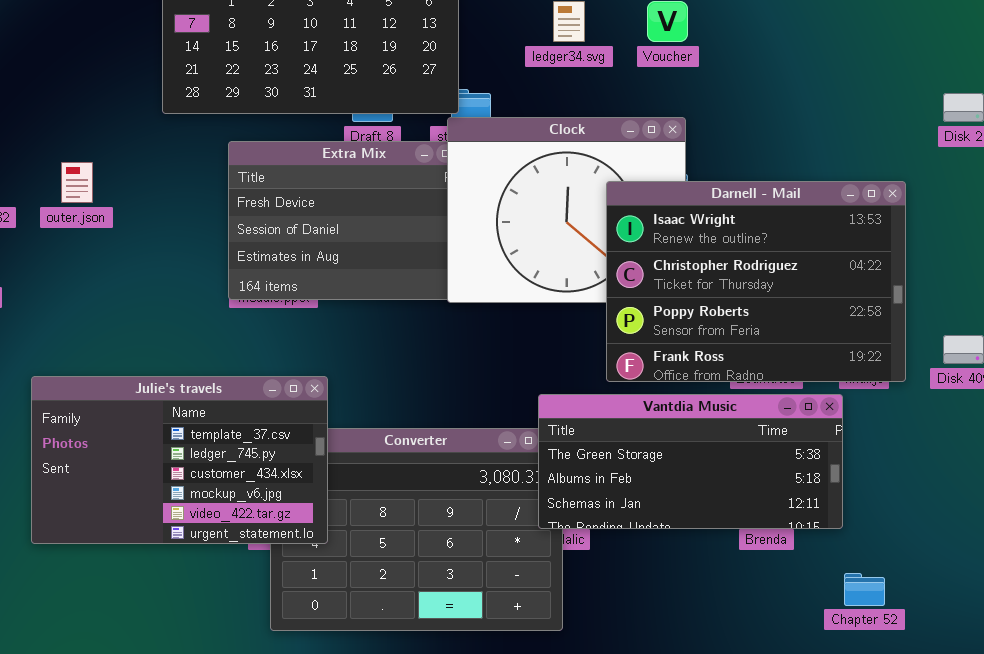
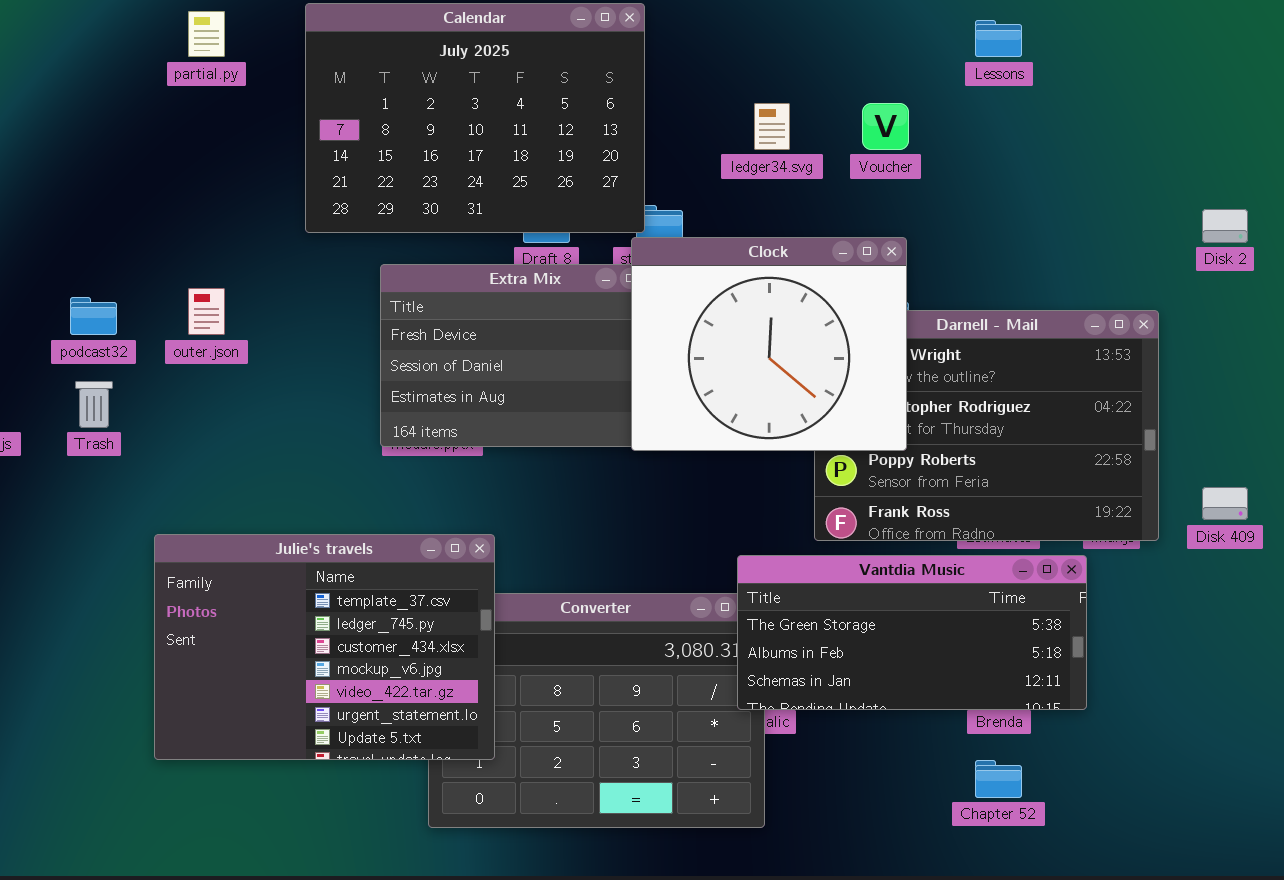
Clock: [447,117,686,303] -> [631,237,907,451], raised
Julie's travels: [31,376,328,544] -> [154,534,495,760], resized
Chapter 52: [844,573,885,606] -> [975,760,1022,798], moved

